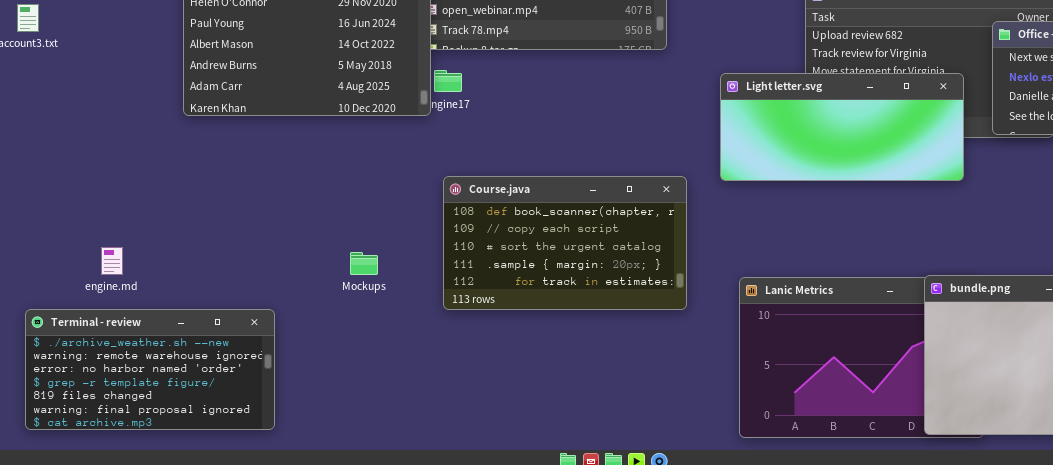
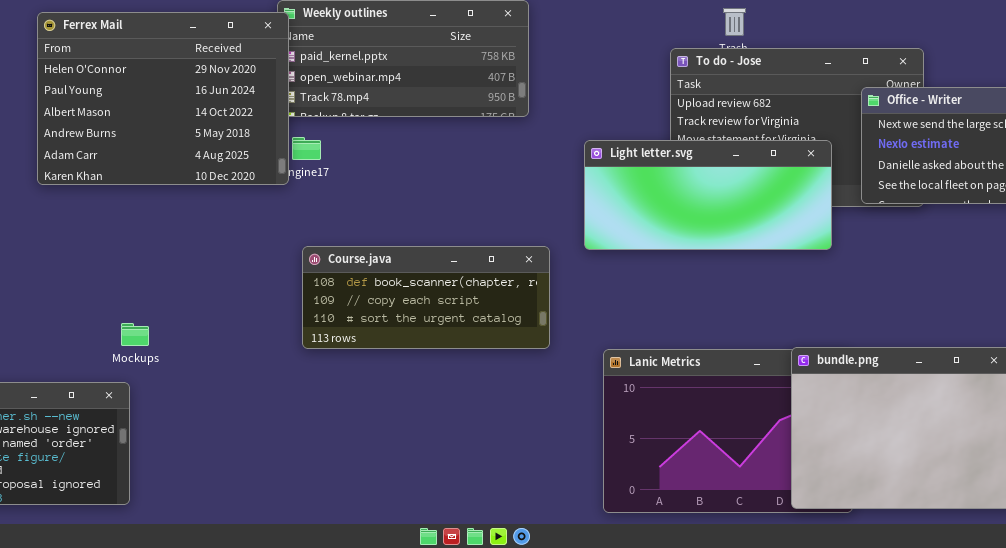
Course.java: [443,176,687,310] -> [302,246,550,349], resized
Mockups: [350,252,378,275] -> [121,323,149,346], moved

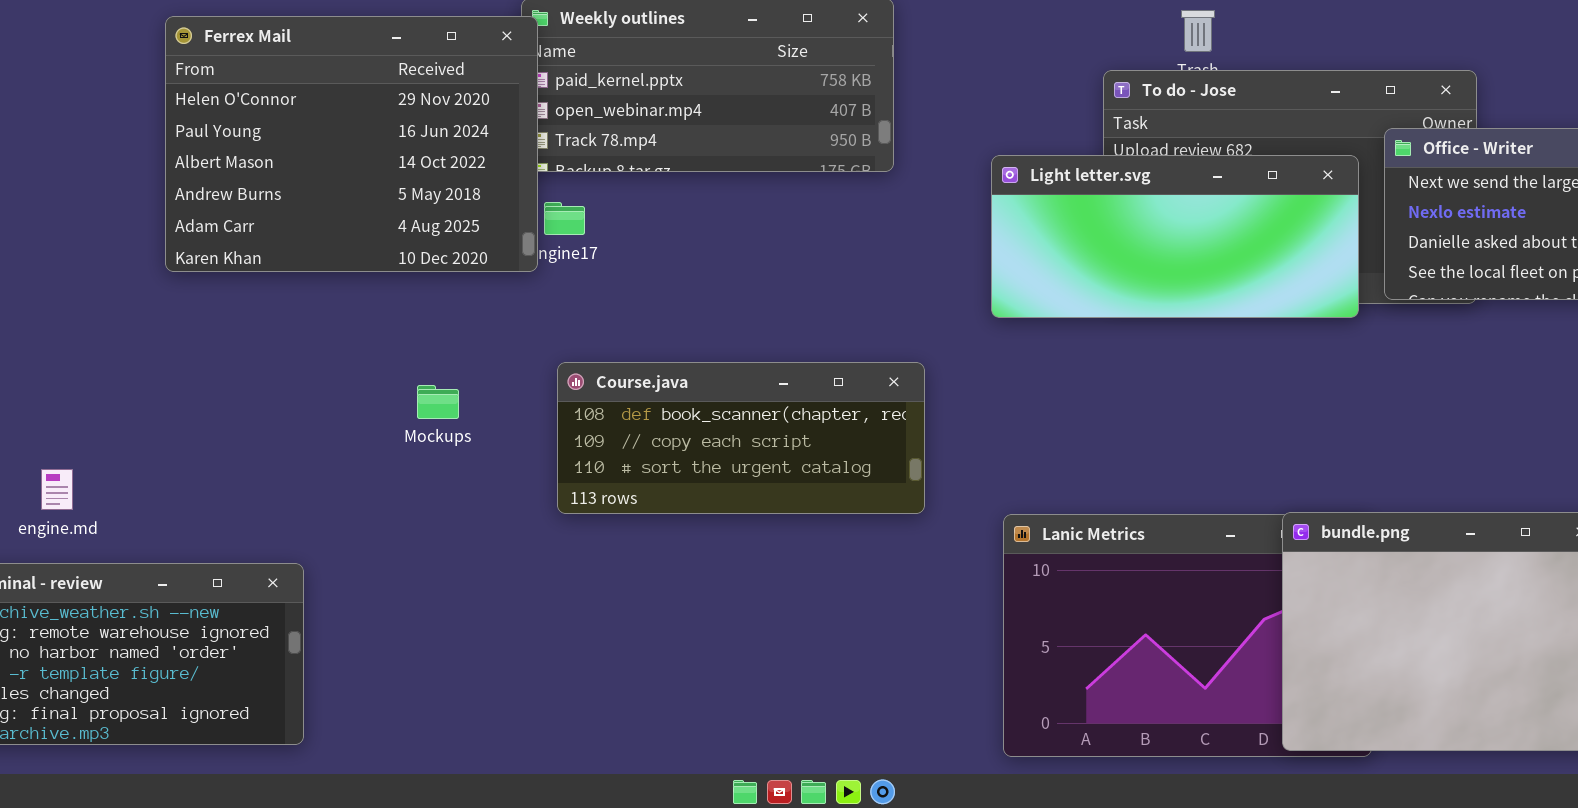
Light letter.svg: [584,140,832,250] -> [991,155,1359,318], moved
Mockups: [121,323,149,346] -> [417,385,459,419], moved

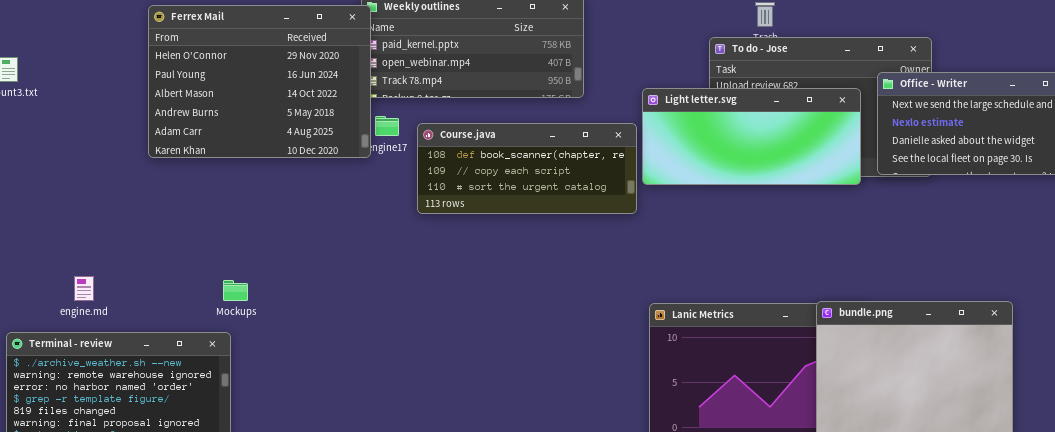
Course.java: [557,362,925,514] -> [417,123,637,214], moved
Mockups: [417,385,459,419] -> [223,280,248,301], moved

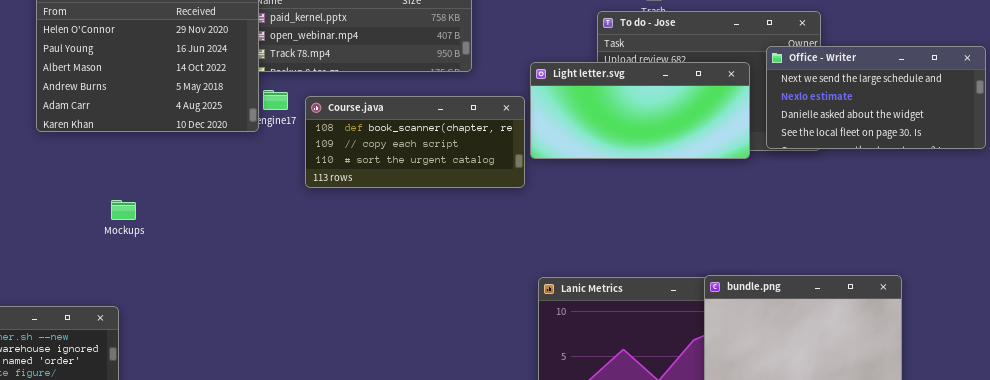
Mockups: [223,280,248,301] -> [111,200,136,220], moved

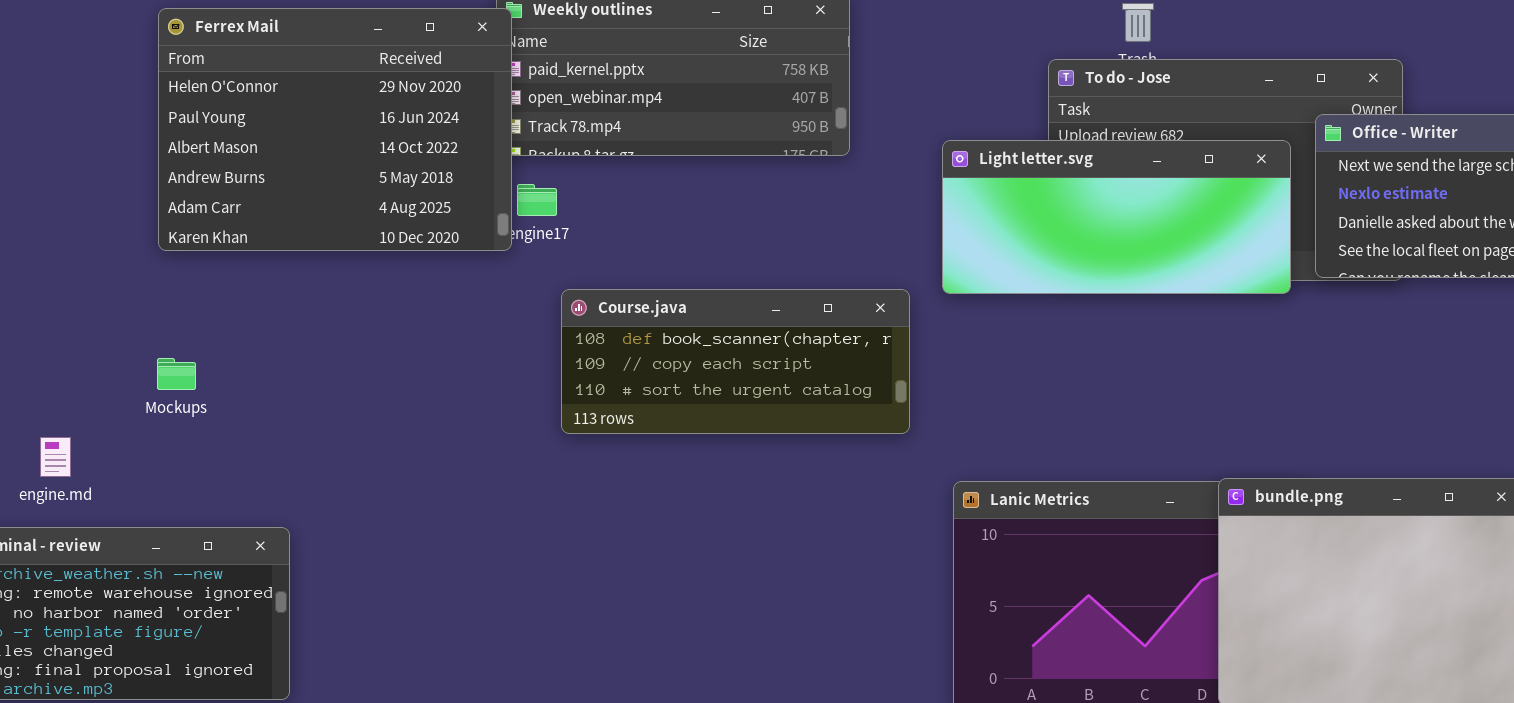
Course.java: [305,96,525,188] -> [561,289,910,434], moved
Mockups: [111,200,136,220] -> [157,358,196,390], moved

